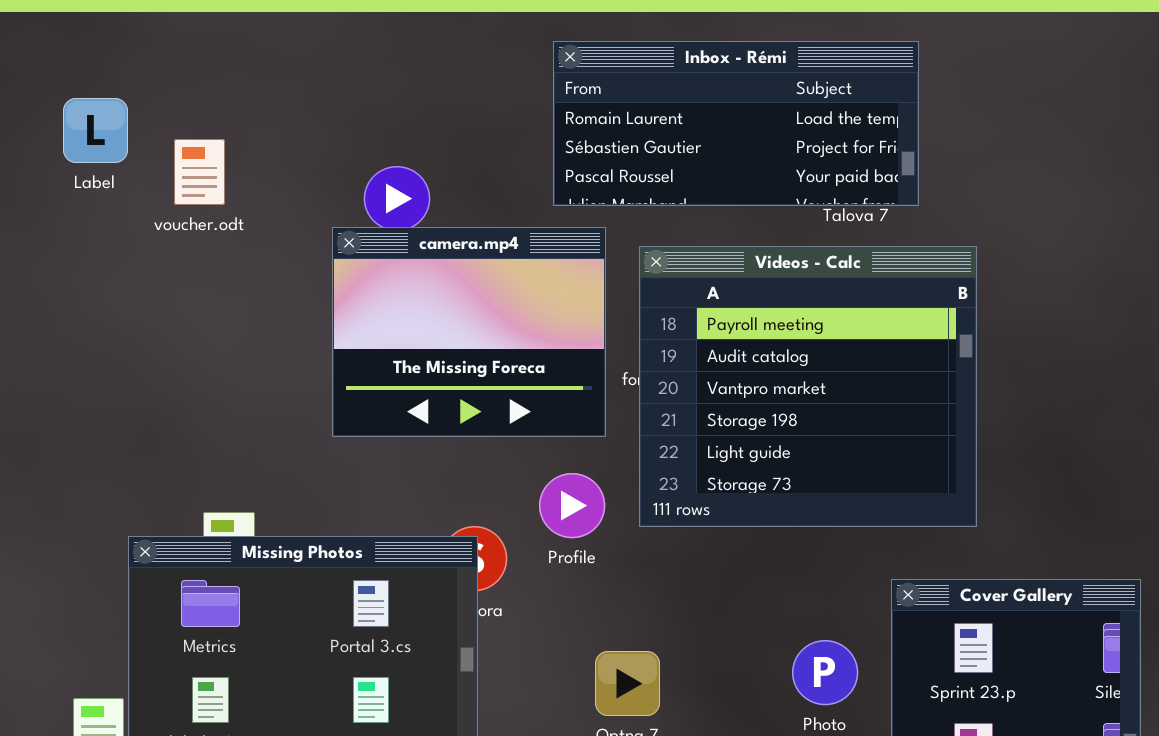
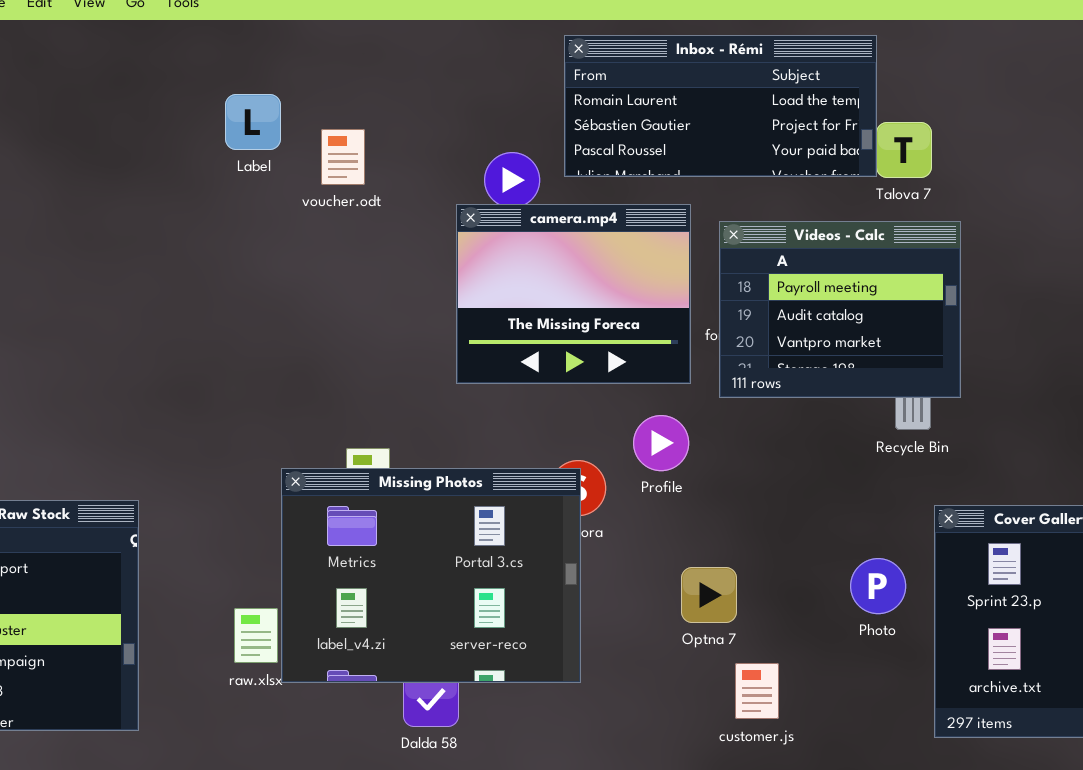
Inbox - Rémi: [553,41,919,206] -> [564,35,877,177], moved
Videos - Calc: [639,246,977,527] -> [719,221,961,398], resized

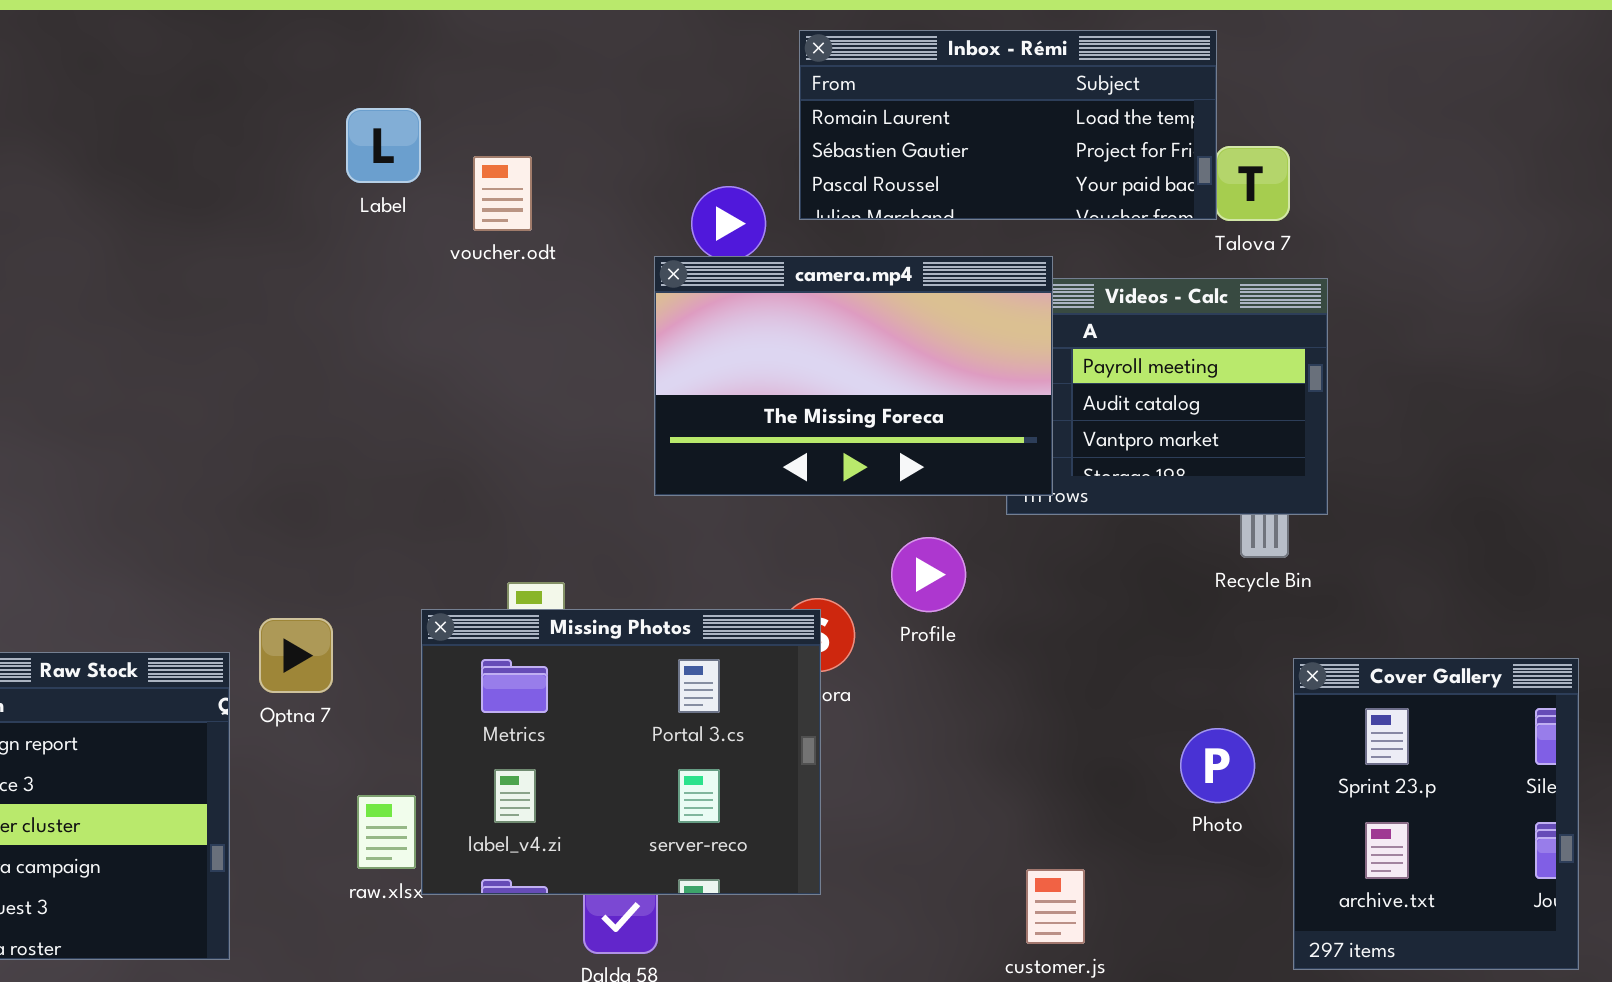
camera.mp4: [456,204,691,384] -> [654,256,1053,496], resized
Optna 7: [681,567,737,623] -> [259,618,333,693], moved

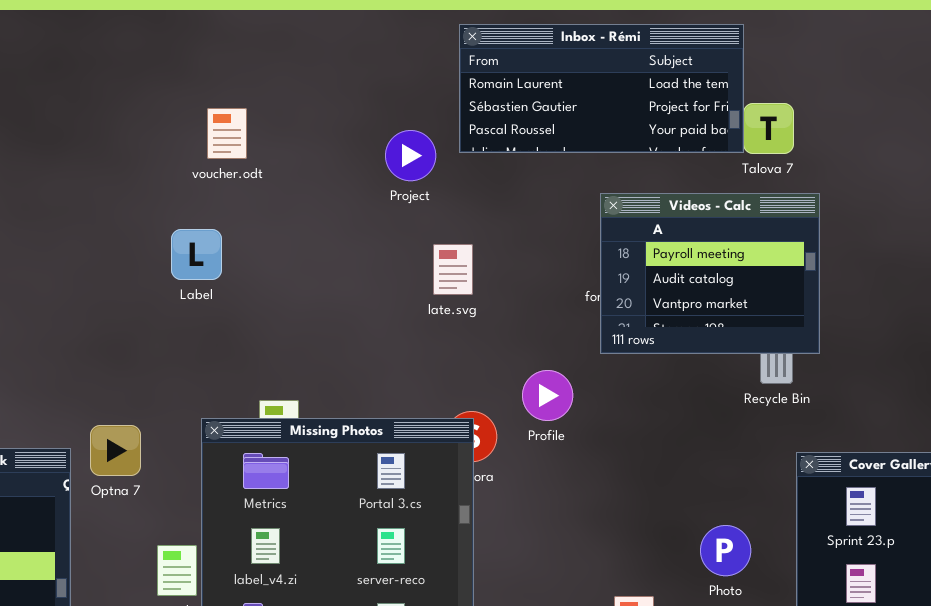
Label: [346,108,421,183] -> [171,229,222,280], moved
voucher.odt: [473,156,532,231] -> [207,108,247,159], moved
camera.mp4: [654,256,1053,496] -> none, closed
Photo: [1180,728,1255,803] -> [700,525,751,576], moved

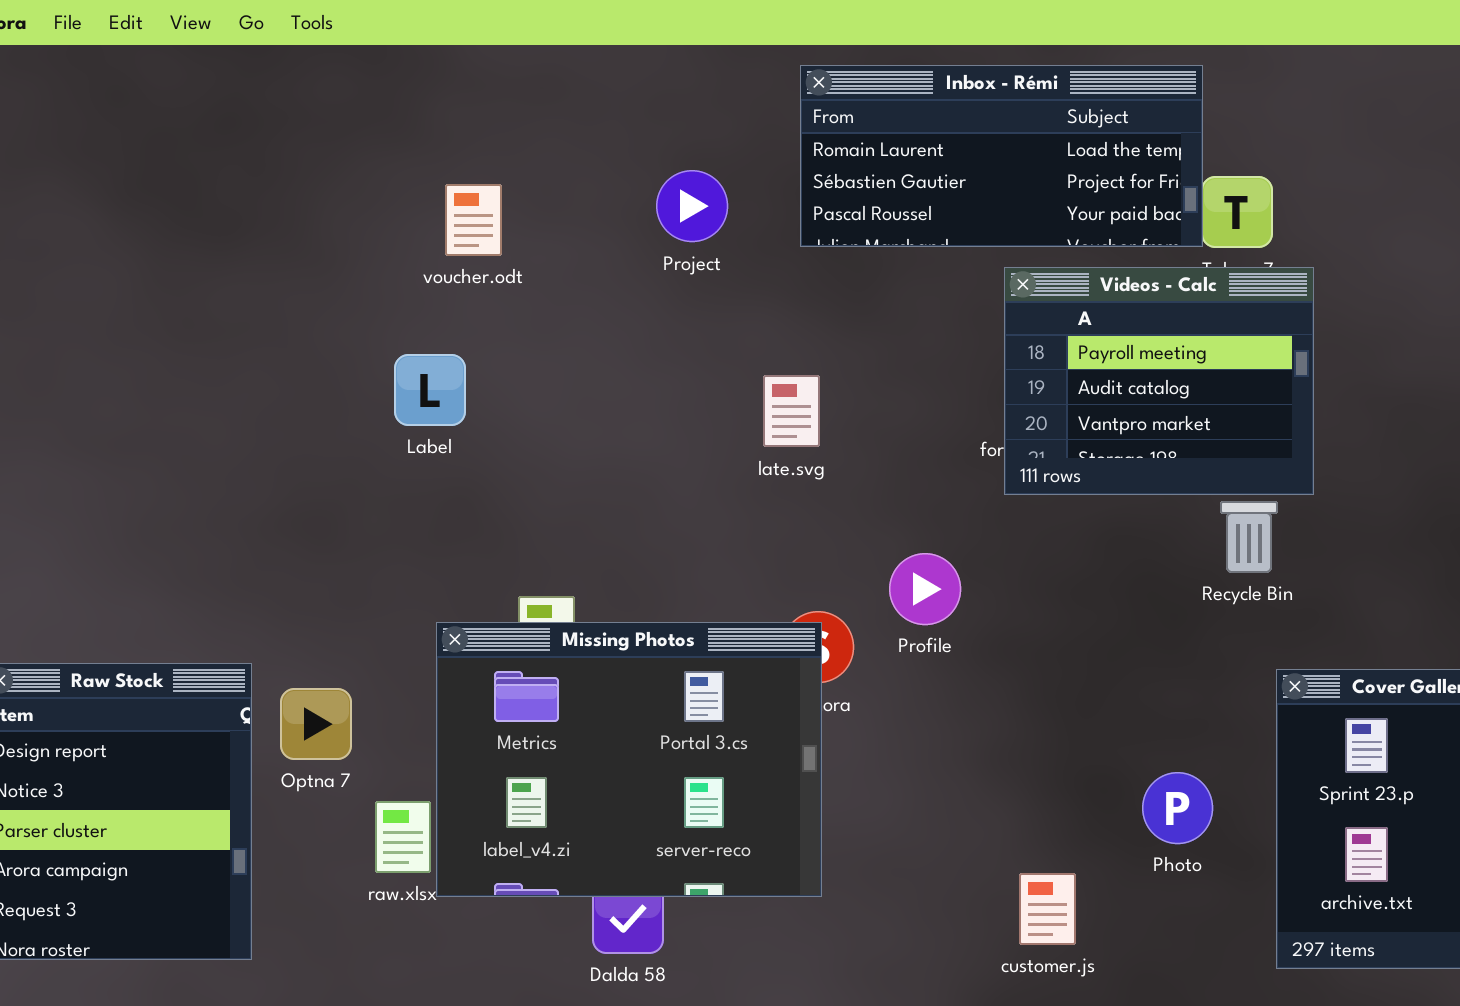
Project: [385,130,436,181] -> [656,170,728,242], moved
Videos - Calc: [600,193,820,354] -> [1004,267,1314,495], moved
Optna 7: [90,425,141,476] -> [280,688,352,760], moved

